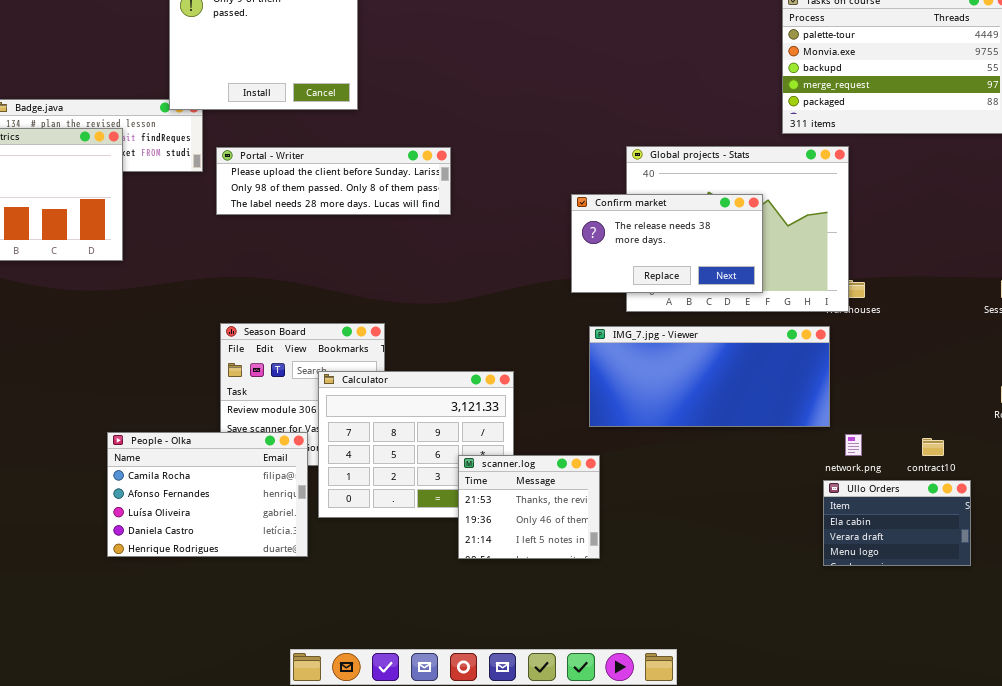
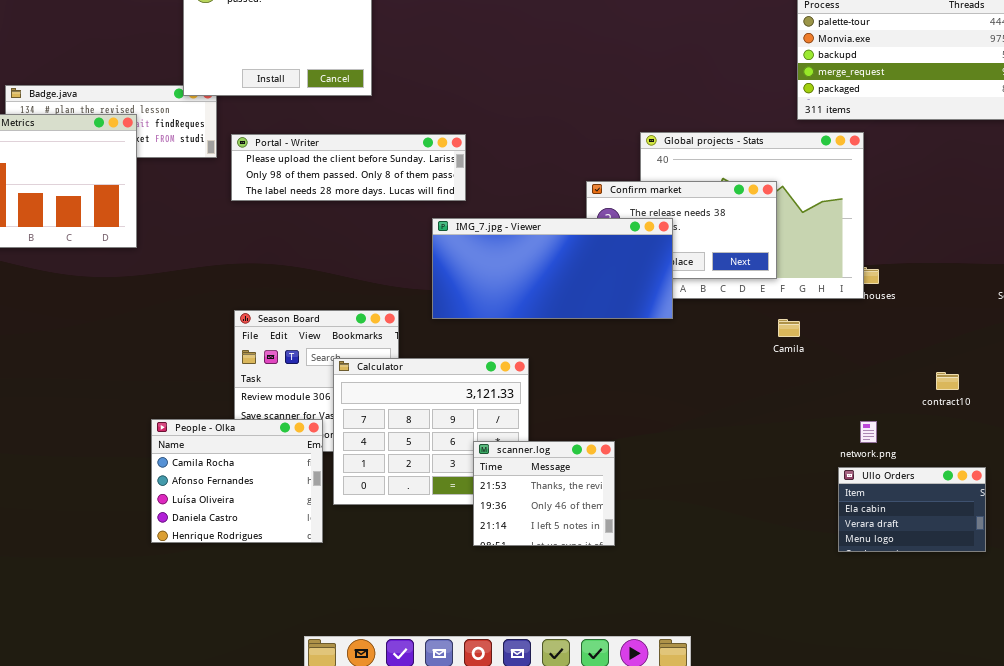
IMG_7.jpg - Viewer: [589,326,830,427] -> [432,218,673,319], moved
People - Olka: [107,432,308,557] -> [151,419,323,543], resized
contract10: [922,438,944,456] -> [936,372,959,390], moved

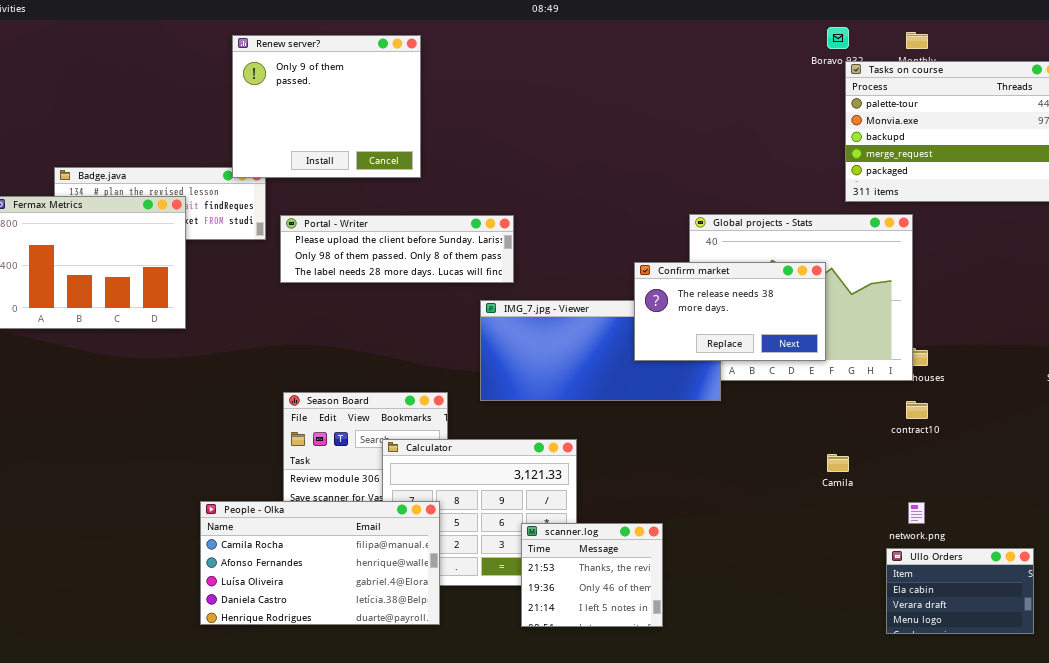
Confirm market: [586,181,777,279] -> [634,262,826,361], raised
Camila: [778,319,800,337] -> [827,454,849,472], moved
contract10: [936,372,959,390] -> [906,401,928,419], moved
People - Olka: [151,419,323,543] -> [200,501,440,625], resized

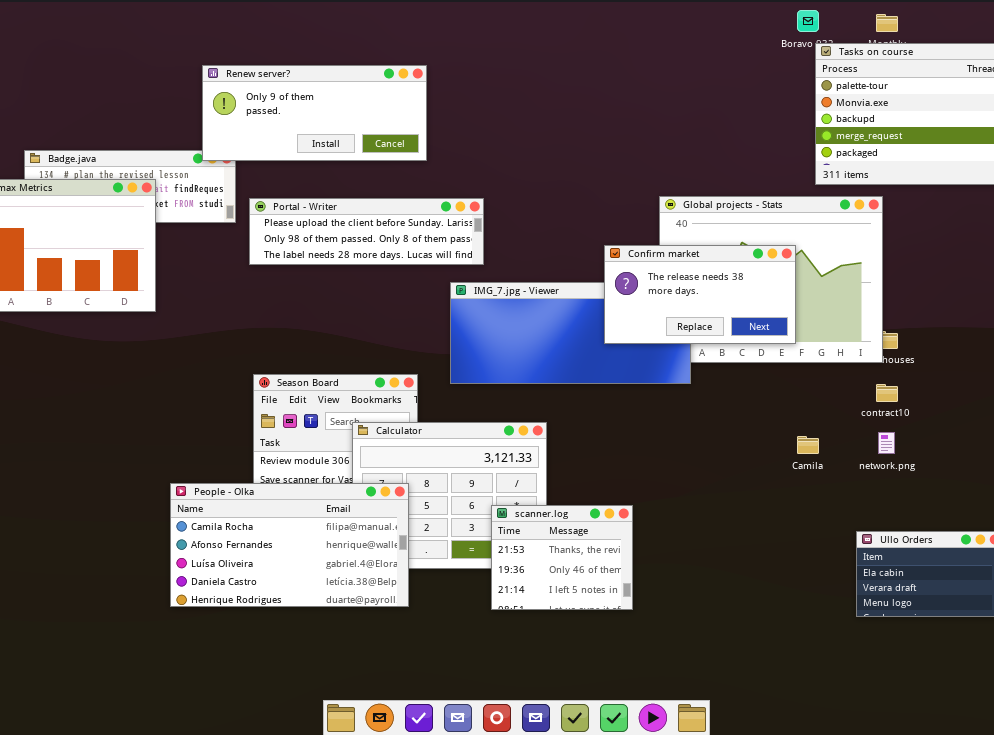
Renew server?: [232,35,421,178] -> [202,65,427,161], resized
network.png: [908,502,925,524] -> [878,432,895,454], moved

